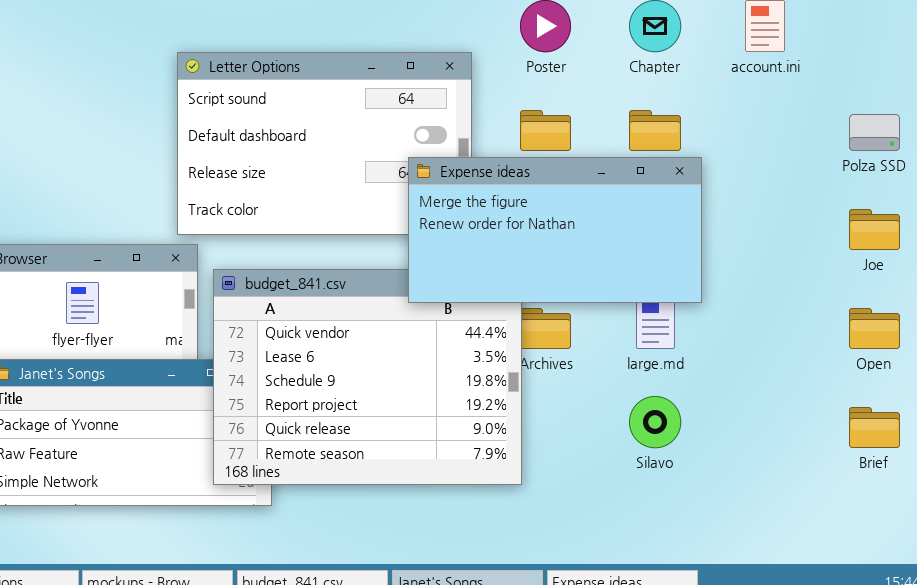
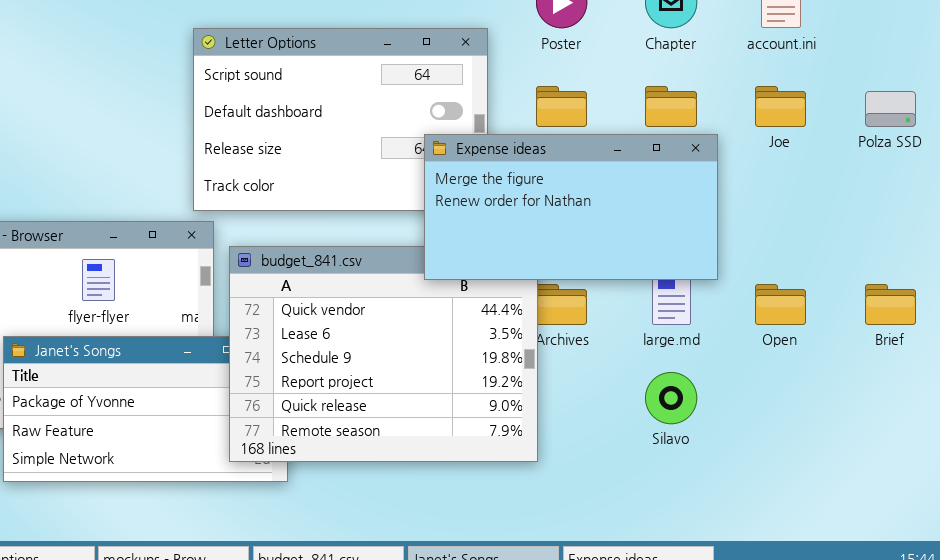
Joe: [849,209,900,250] -> [755,86,806,127], moved
Open: [849,308,900,349] -> [755,284,806,325], moved
Brief: [849,407,900,448] -> [865,284,916,325], moved

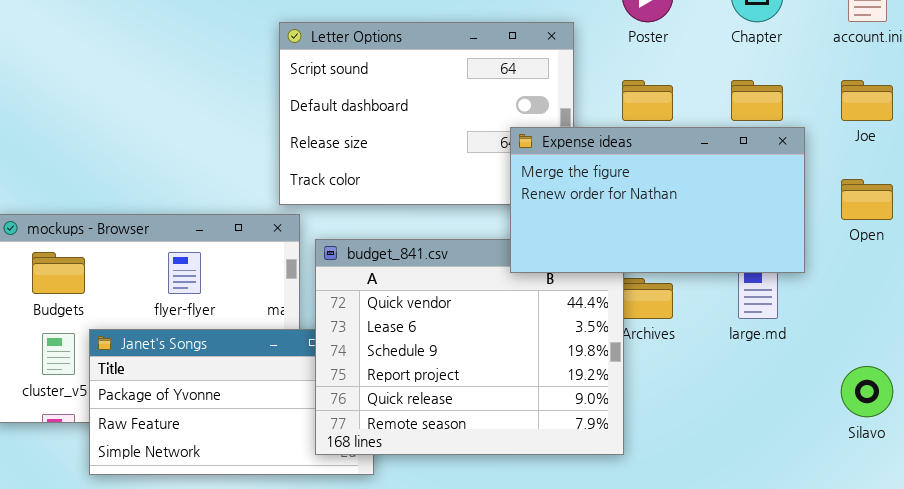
Open: [755,284,806,325] -> [841,179,893,220], moved
Silavo: [645,372,697,424] -> [841,366,893,417], moved

